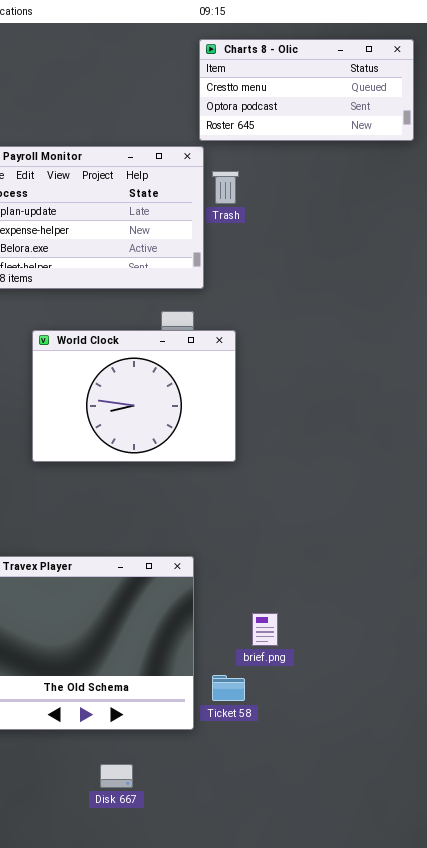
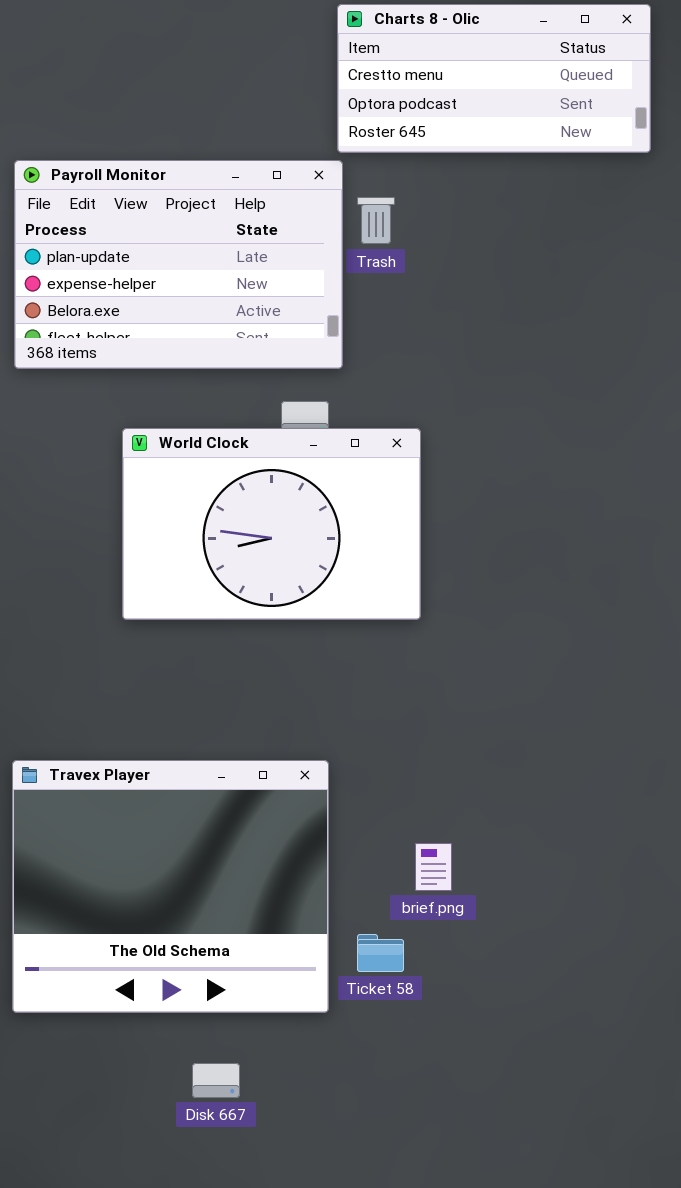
World Clock: [32,330,236,462] -> [122,428,421,620], moved

